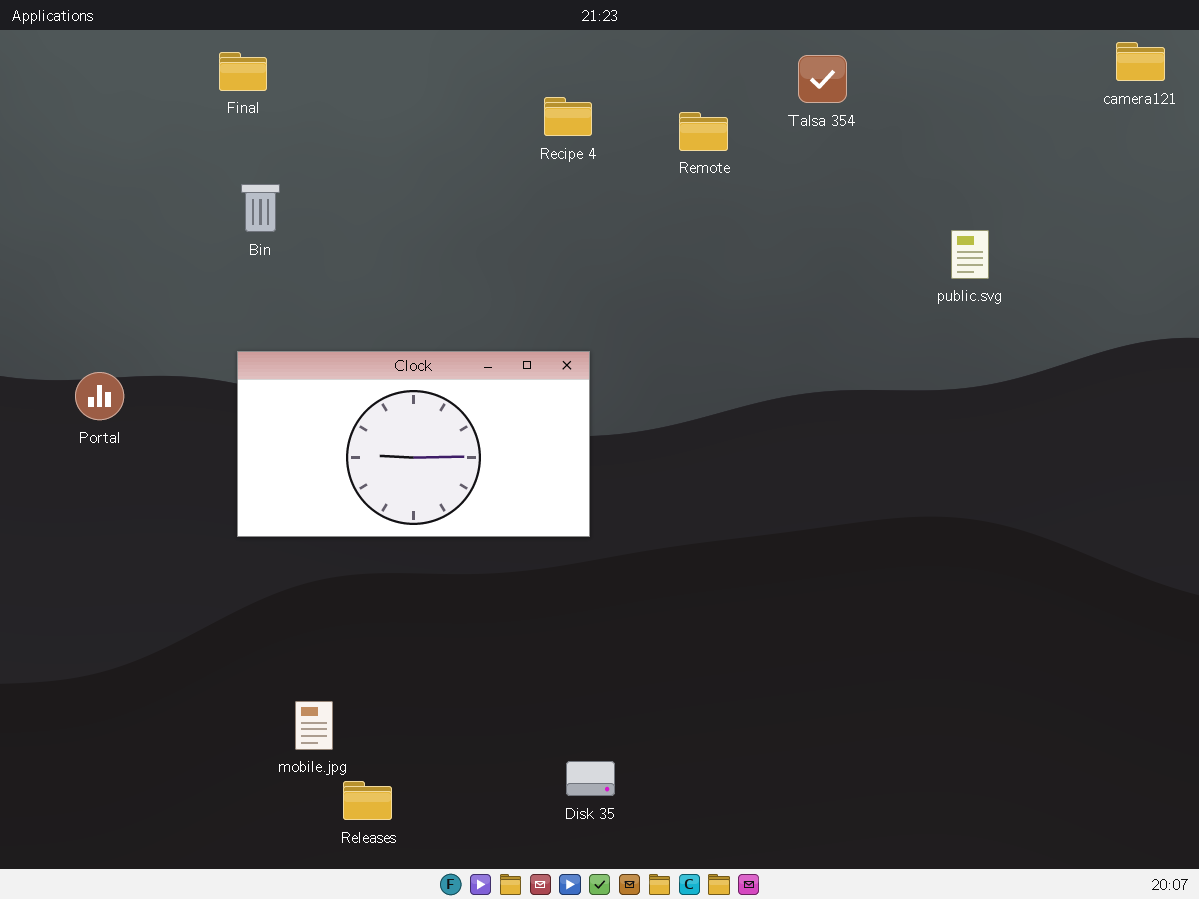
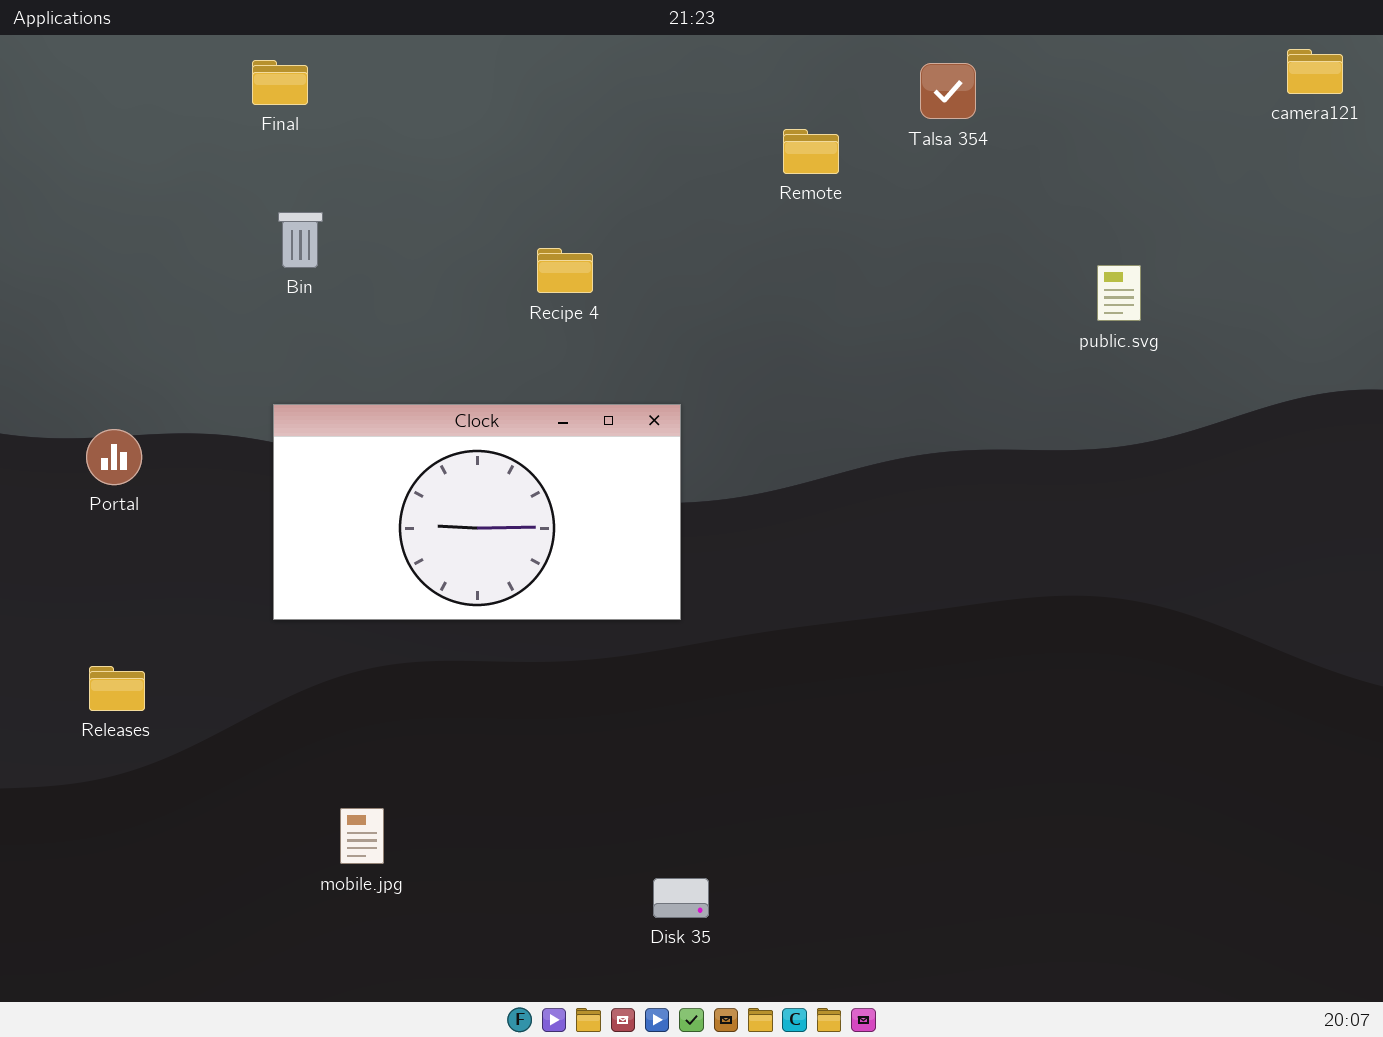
Recipe 4: [544,97,592,136] -> [537,248,593,293], moved
Releases: [343,781,392,820] -> [89,666,145,711], moved

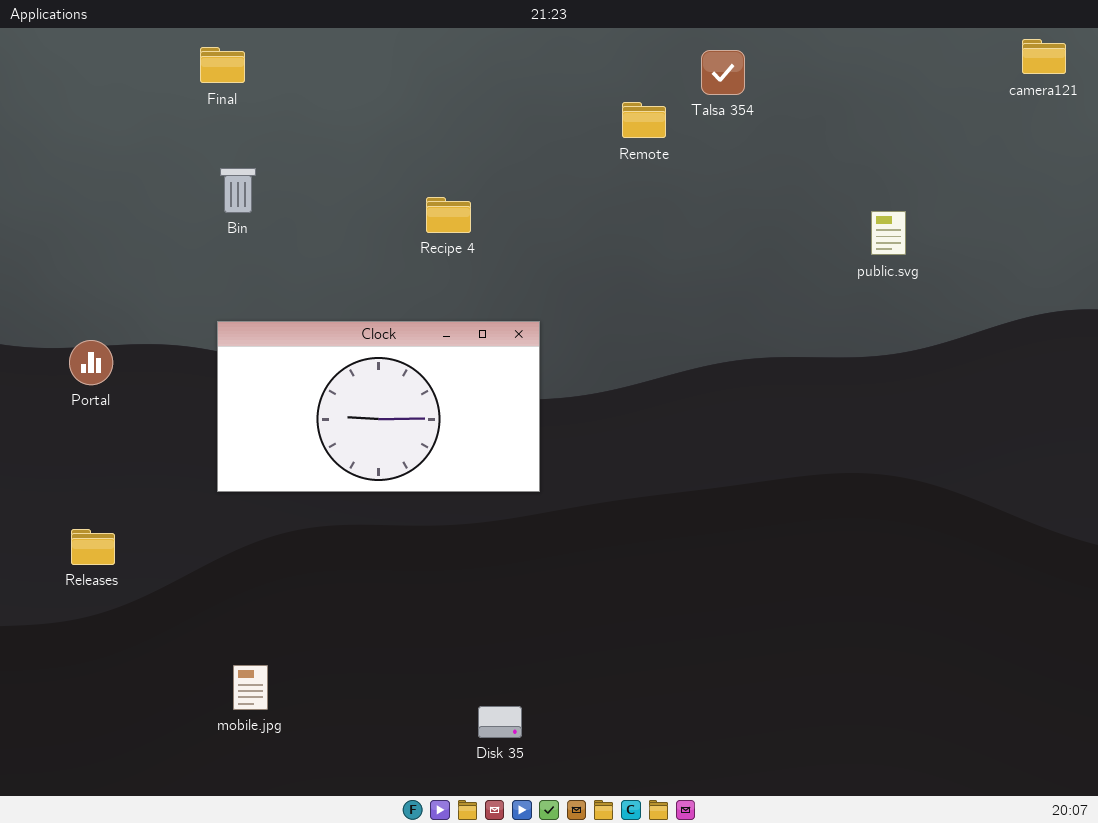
Talsa 354: [920,63,976,119] -> [701,50,745,95], moved
mobile.jpg: [340,808,384,864] -> [233,665,268,710], moved
Disk 35: [653,878,709,918] -> [478,706,522,738], moved

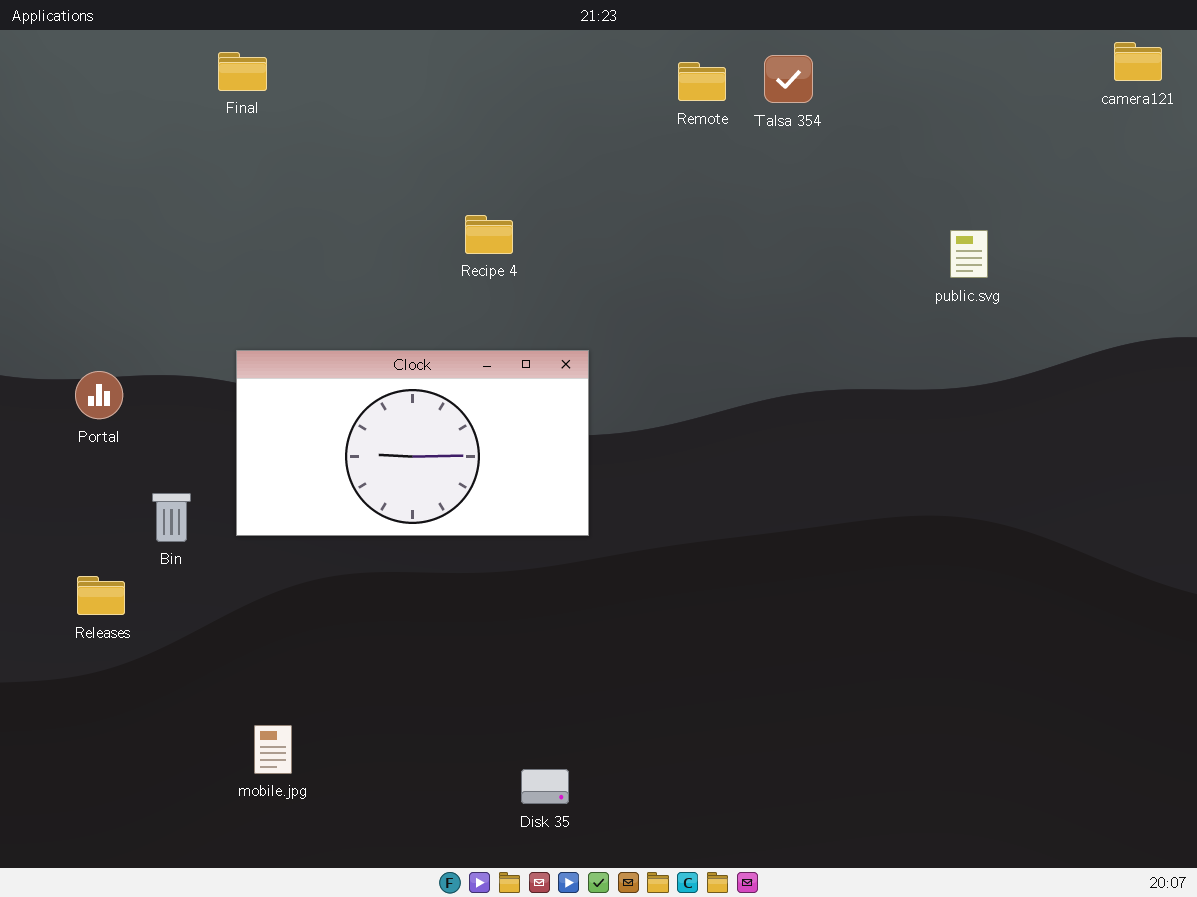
Remote: [622,102,666,138] -> [678,62,726,101], moved
Bin: [220,168,256,213] -> [152,493,191,542], moved

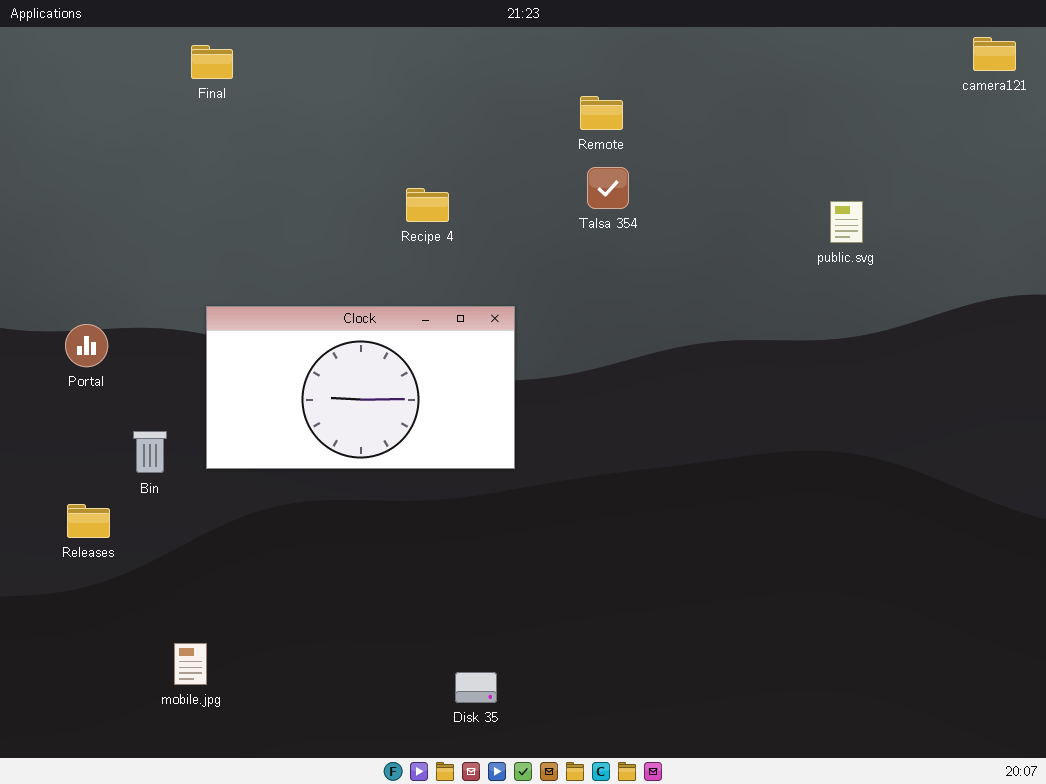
Talsa 354: [764,55,813,103] -> [587,167,629,209], moved
Remote: [678,62,726,101] -> [580,96,623,130], moved
mobile.jpg: [254,725,292,774] -> [174,643,207,685], moved

